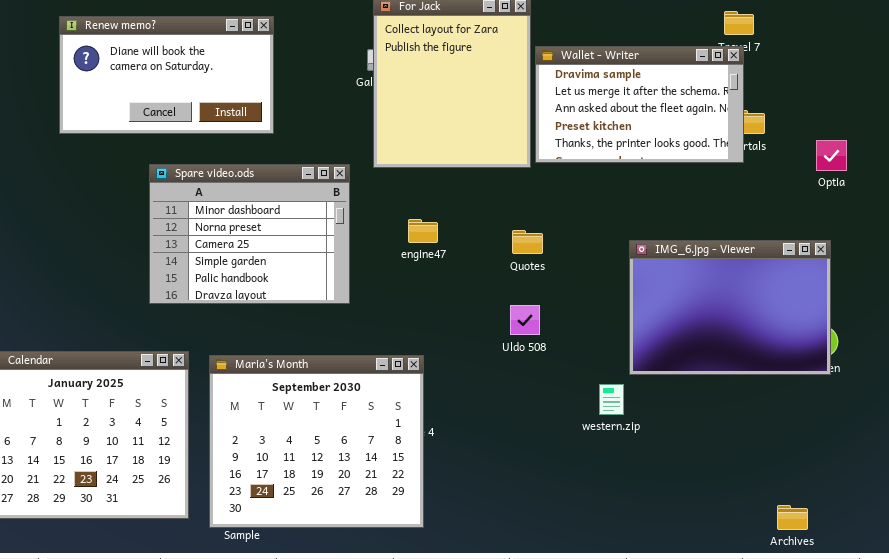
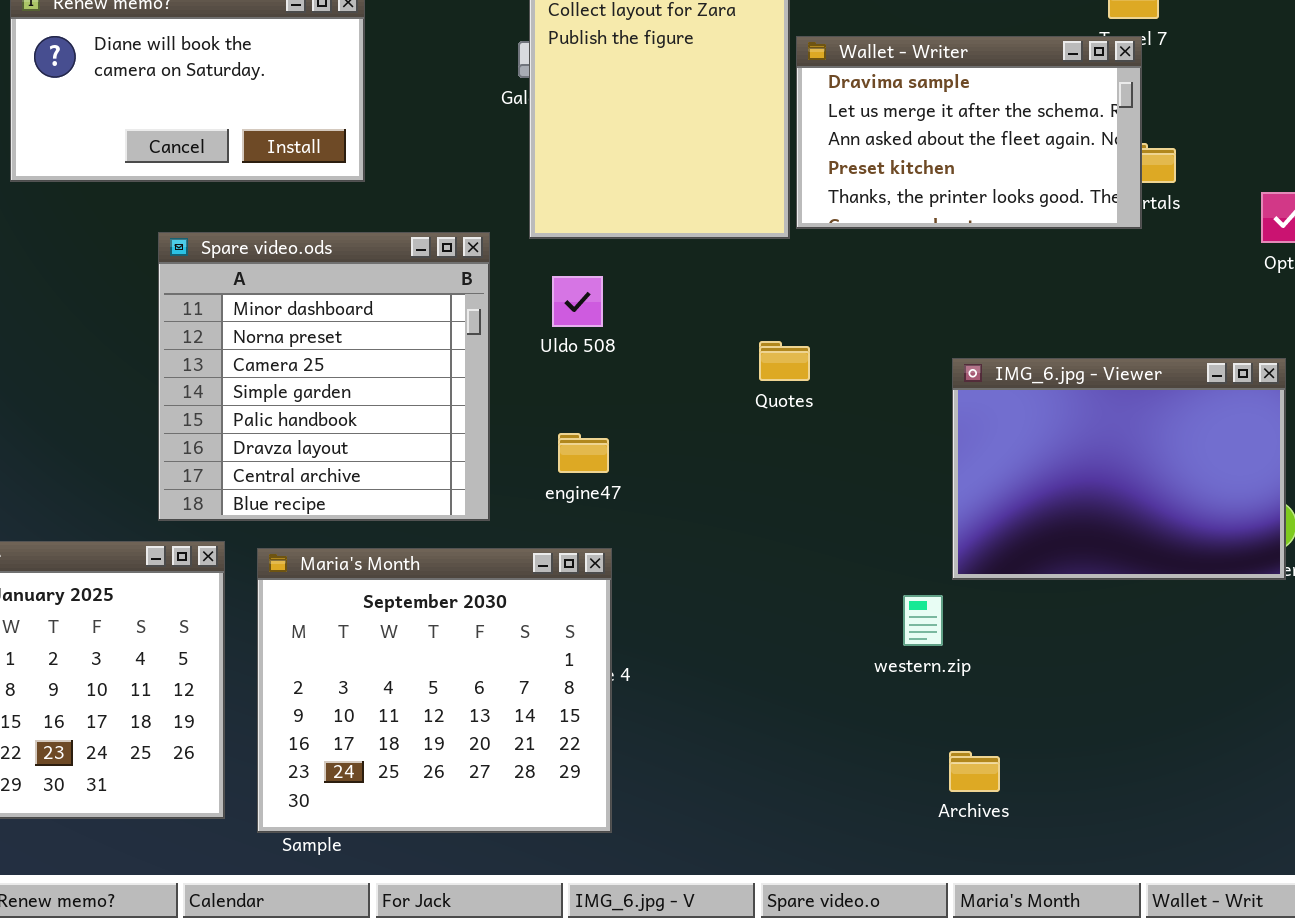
Spare video.ods: [149,164,350,304] -> [158,232,490,521], resized
engine47: [408,219,438,243] -> [558,433,609,473], moved
Uldo 508: [510,305,540,335] -> [552,276,603,327], moved
Archives: [777,505,808,530] -> [949,751,1000,792], moved

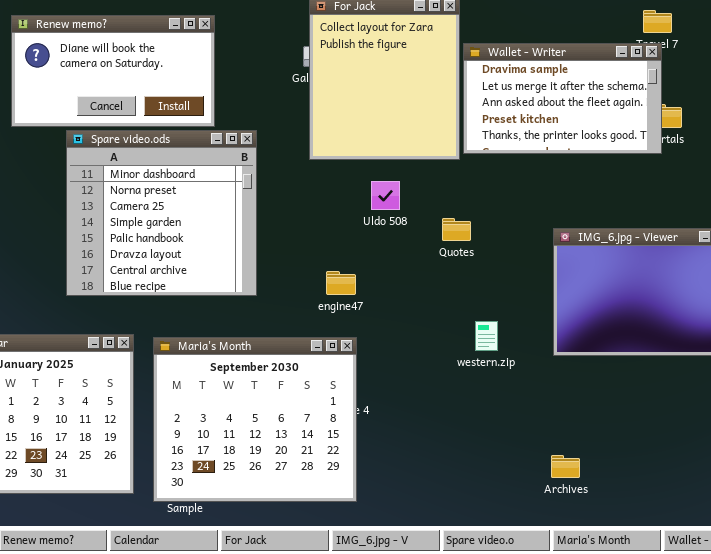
Spare video.ods: [158,232,490,521] -> [66,130,257,296], moved
Uldo 508: [552,276,603,327] -> [371,181,400,210], moved
western.zip: [903,595,943,646] -> [475,321,498,351], moved

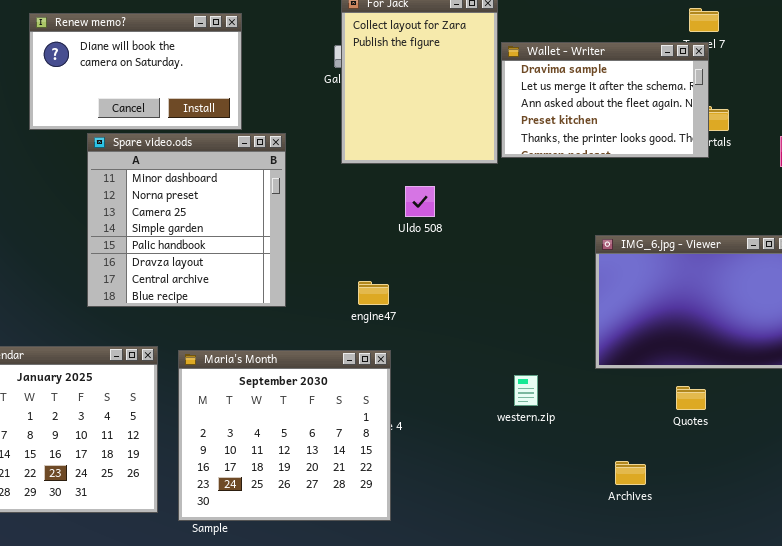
Quotes: [442,218,471,241] -> [676,386,706,410], moved
western.zip: [475,321,498,351] -> [514,375,538,406], moved
Archives: [551,455,580,478] -> [615,461,646,485], moved

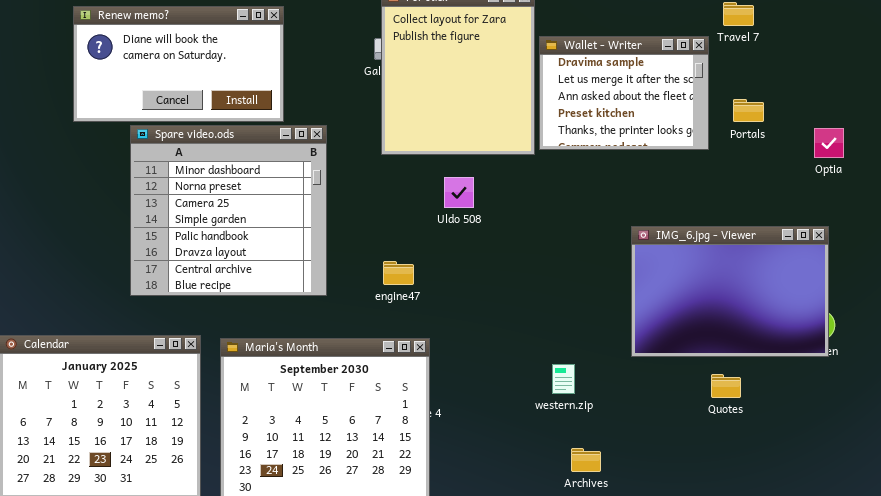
Wallet - Writer: [501,42,709,158] -> [539,36,709,150], resized
engine47: [358,281,389,305] -> [383,261,414,285], moved
Archives: [615,461,646,485] -> [571,448,601,472], moved

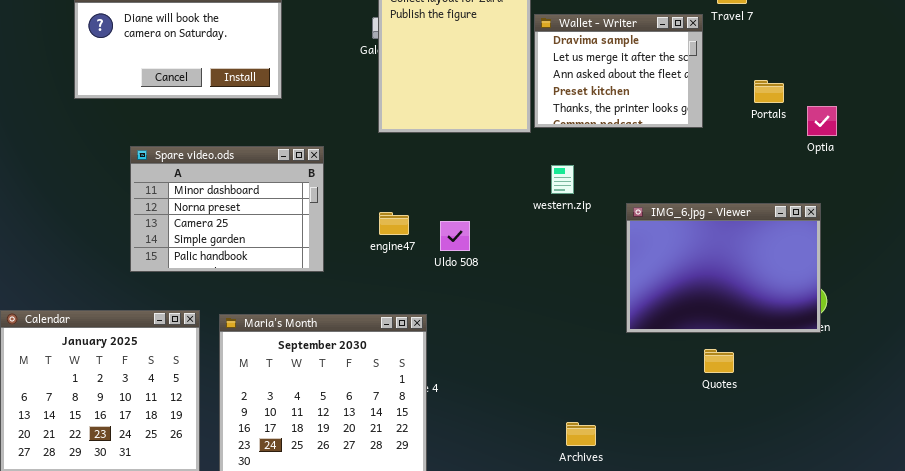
Portals: [733,99,764,122] -> [754,80,784,103], moved
Spare video.ods: [130,125,327,296] -> [130,146,324,272], resized
Uldo 508: [444,177,474,208] -> [440,221,470,251], moved
engine47: [383,261,414,285] -> [379,212,409,235], moved
western.zip: [552,364,575,394] -> [551,165,574,194], moved

